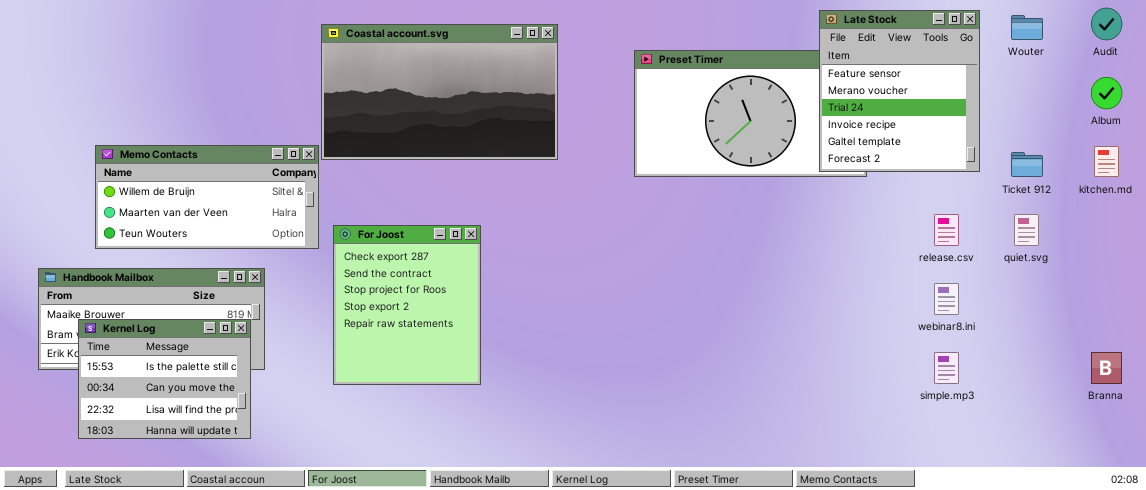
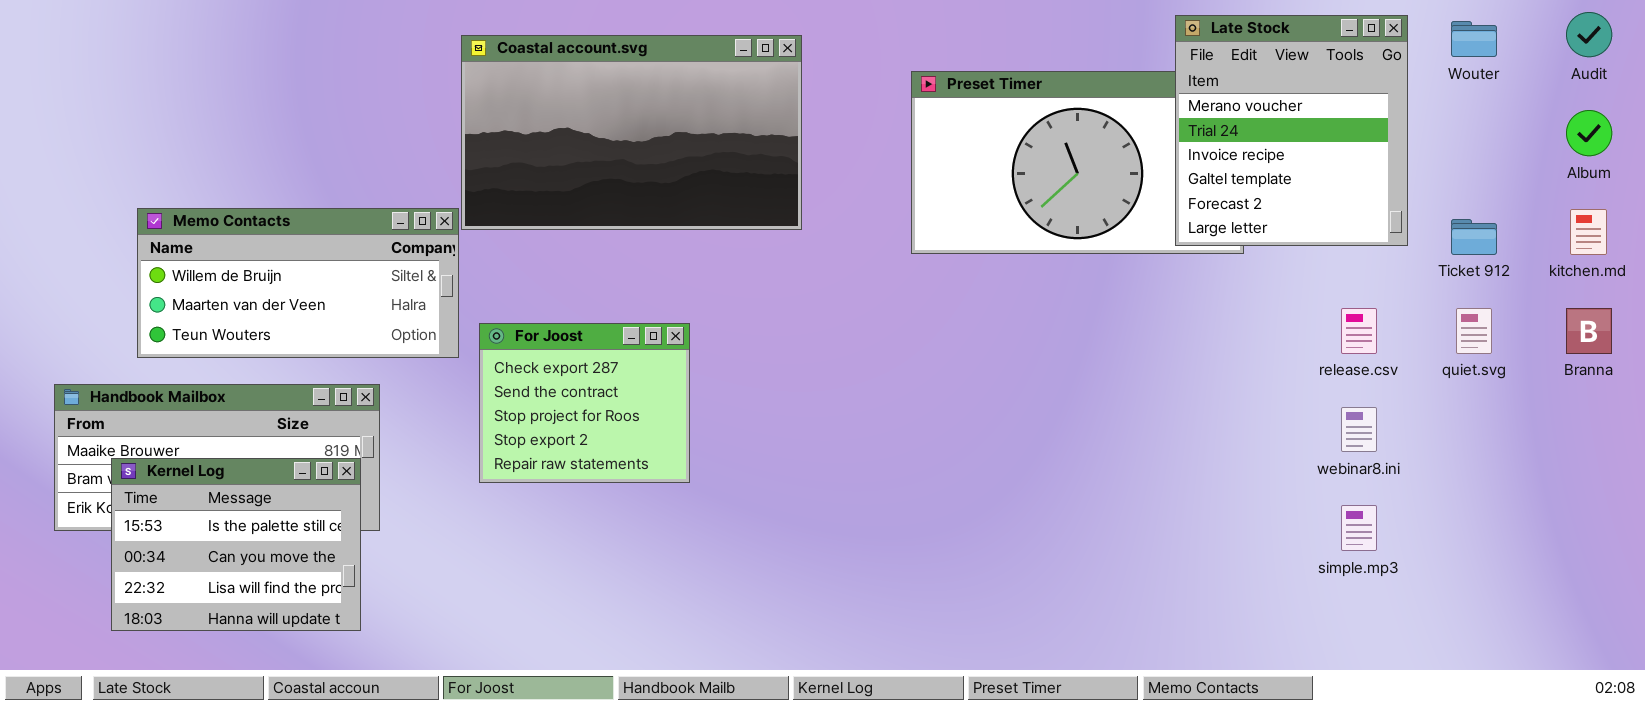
Late Stock: [819,10,980,172] -> [1175,15,1408,246], scrolled down 1 row
For Joost: [333,225,481,385] -> [479,323,690,483], resized
Branna: [1091,352,1122,384] -> [1566,308,1612,354], moved

